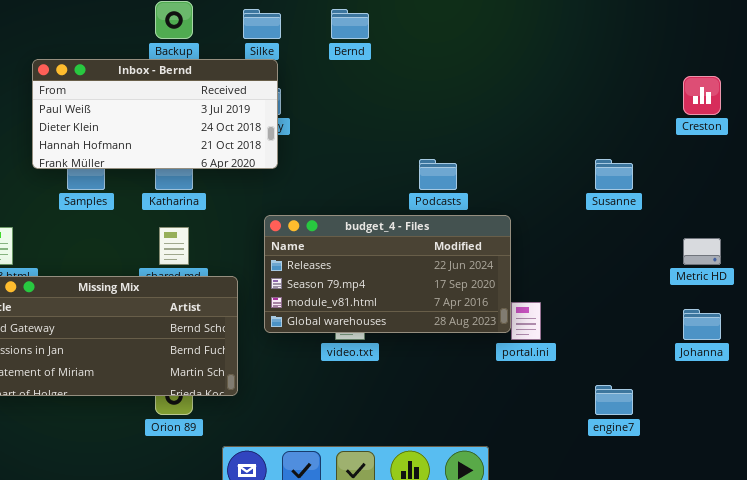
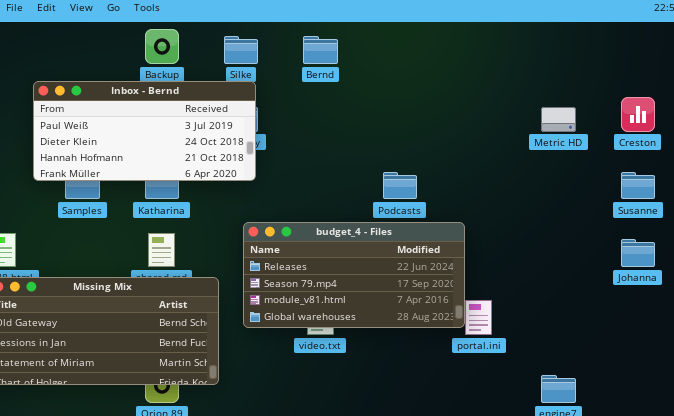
Susanne: [595,159,633,190] -> [621,172,655,199], moved
Metric HD: [683,238,721,265] -> [541,107,576,132], moved
Johanna: [683,309,721,340] -> [621,239,655,267], moved

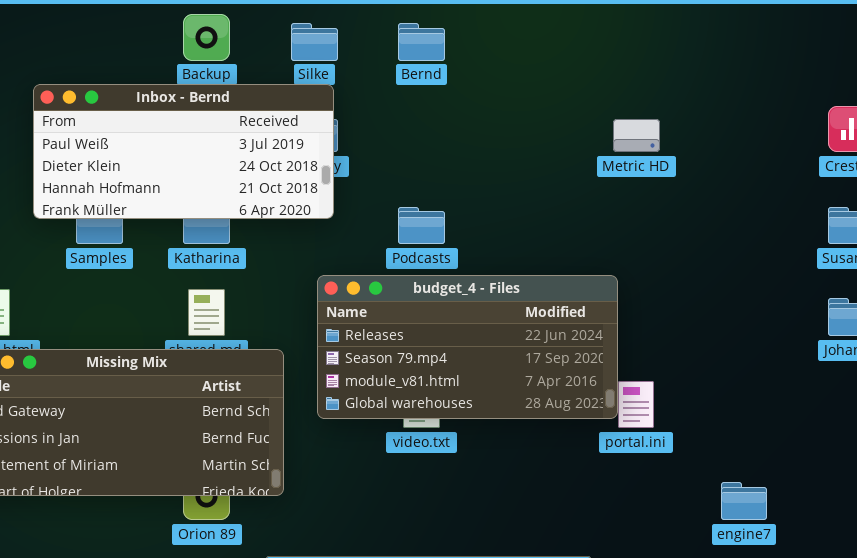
Metric HD: [541,107,576,132] -> [613,119,660,152], moved
Podcasts: [383,172,417,199] -> [398,207,445,244], moved

